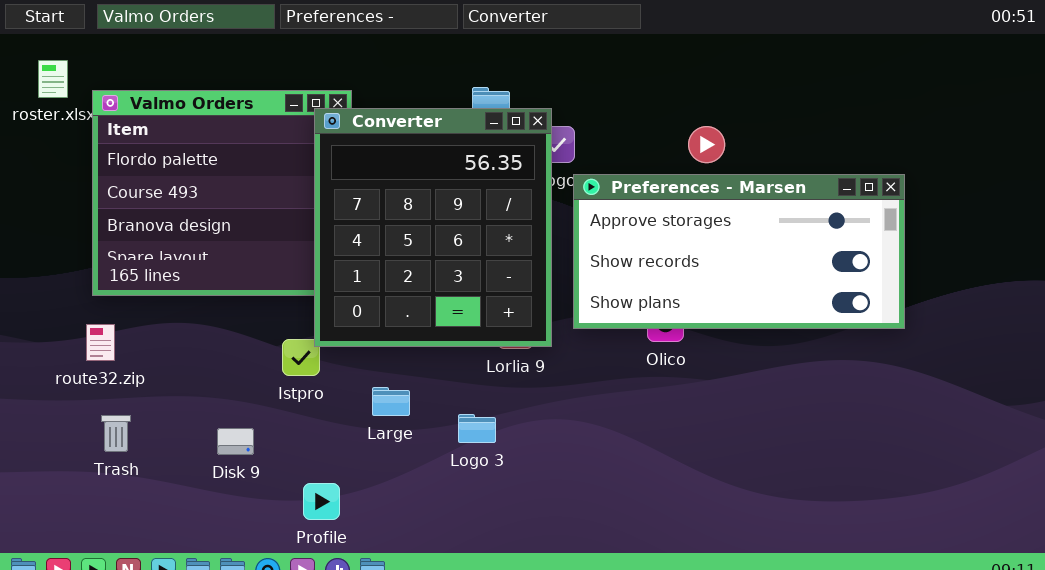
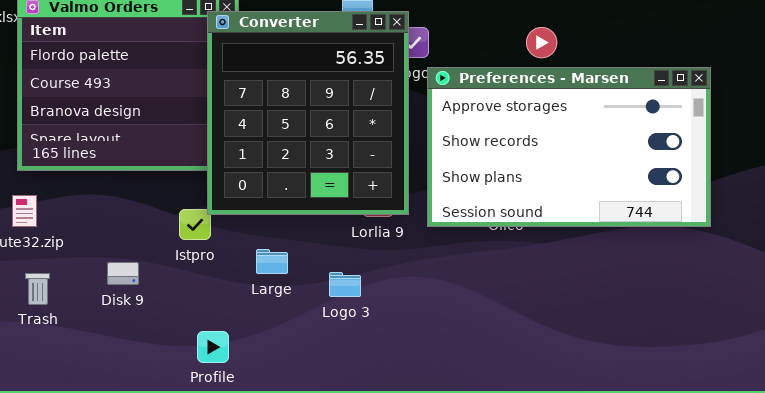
Preferences - Marsen: [573,174,905,329] -> [427,67,711,227], resized
Disk 9: [217,428,254,455] -> [107,262,139,285], moved

